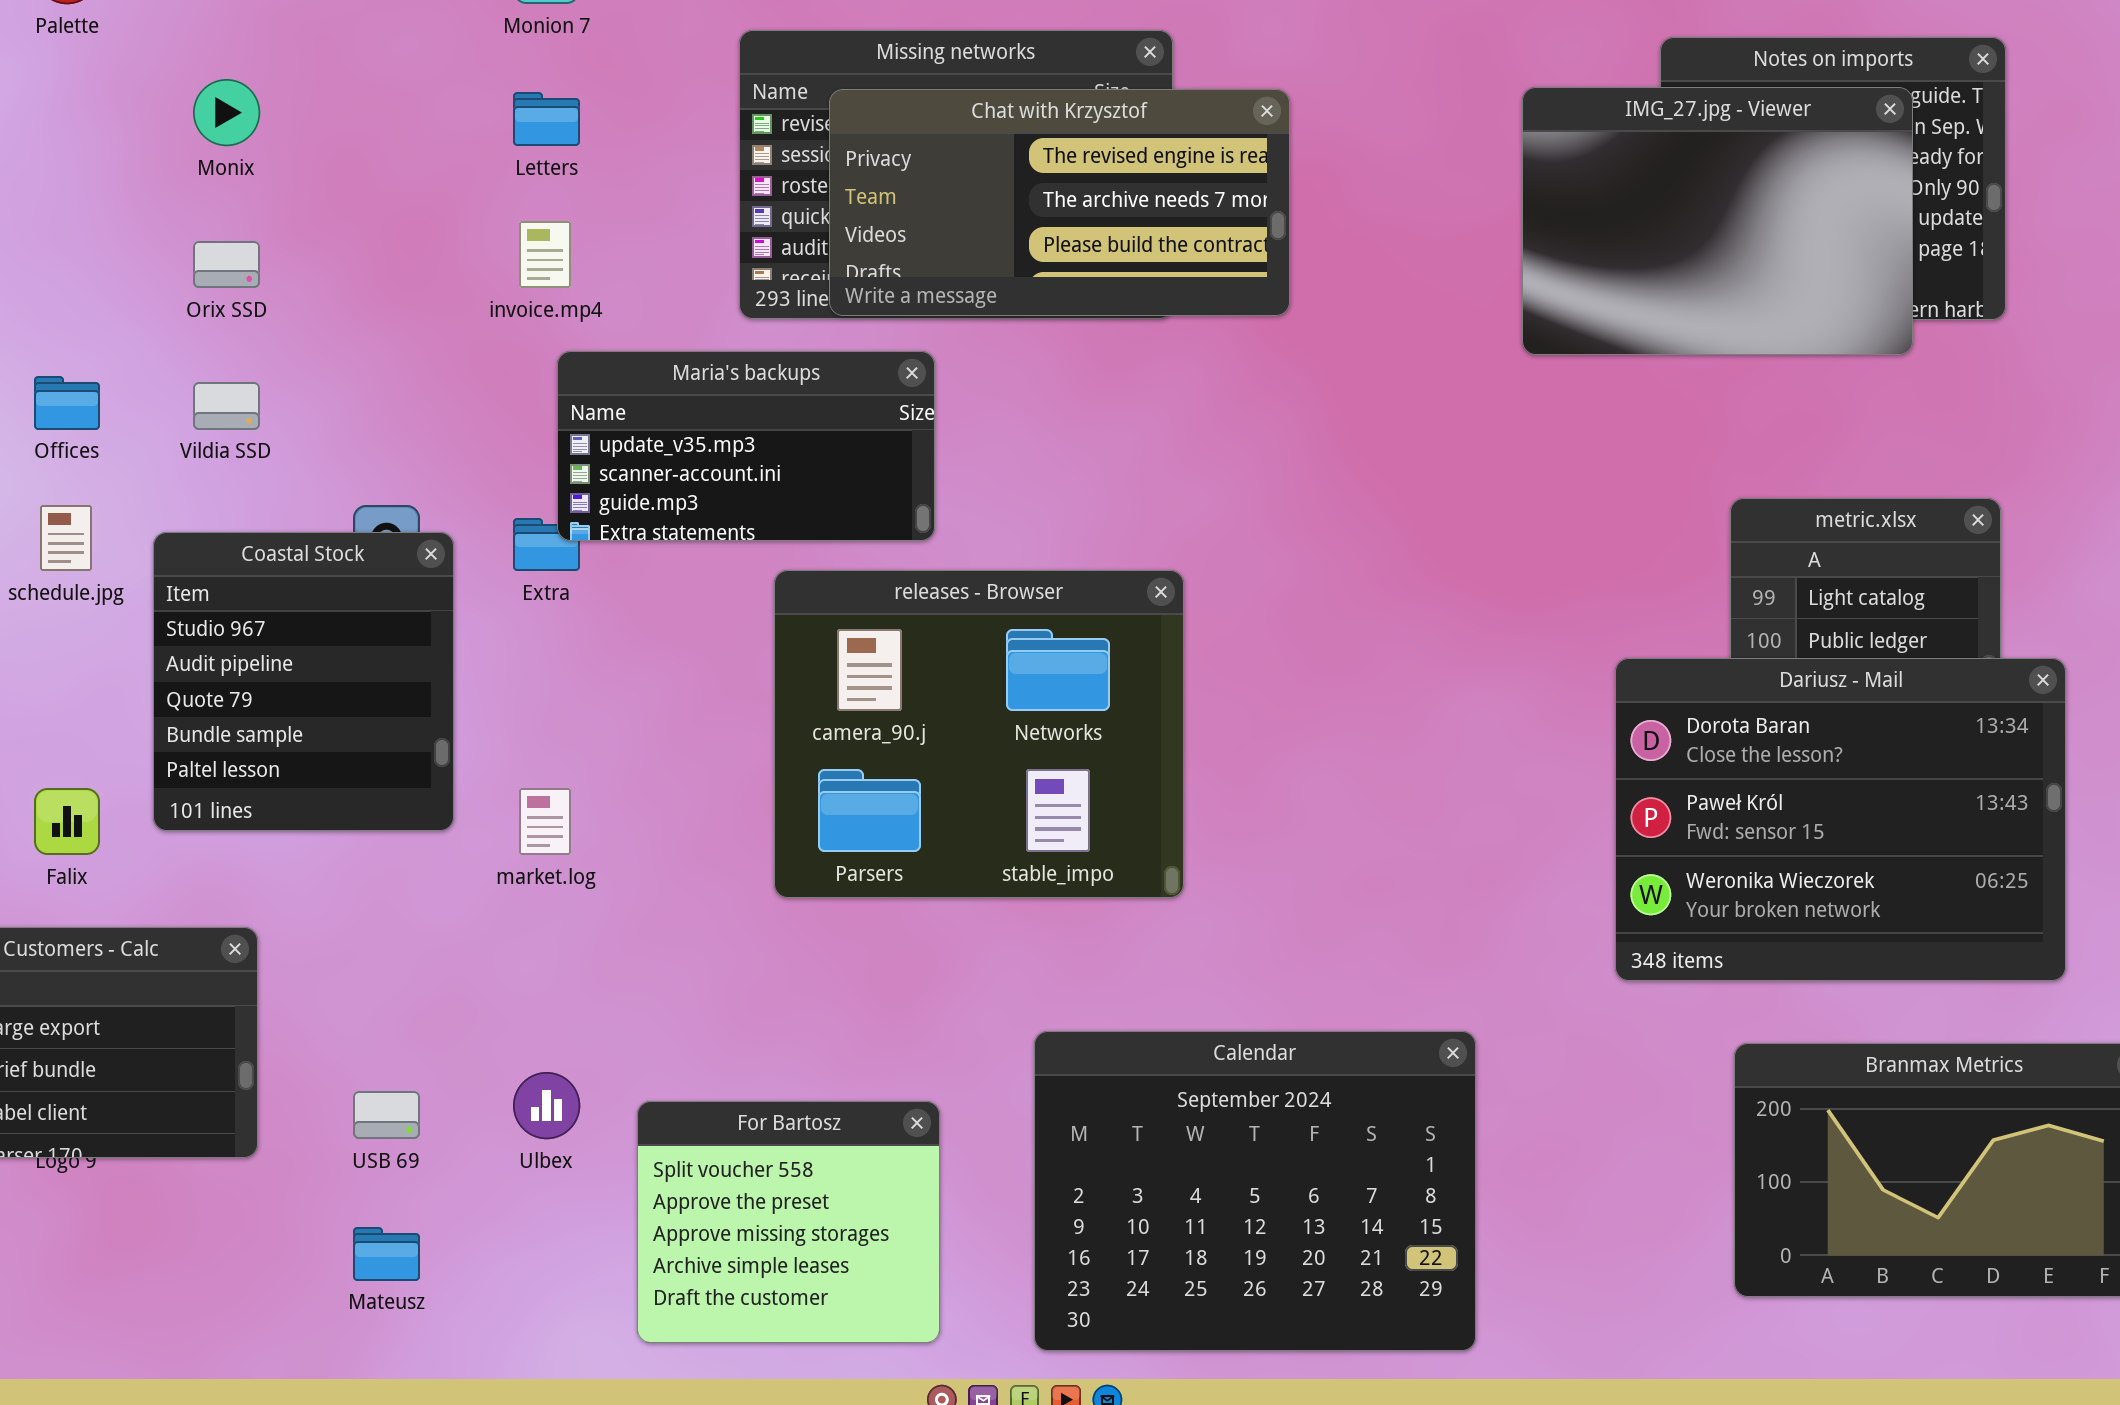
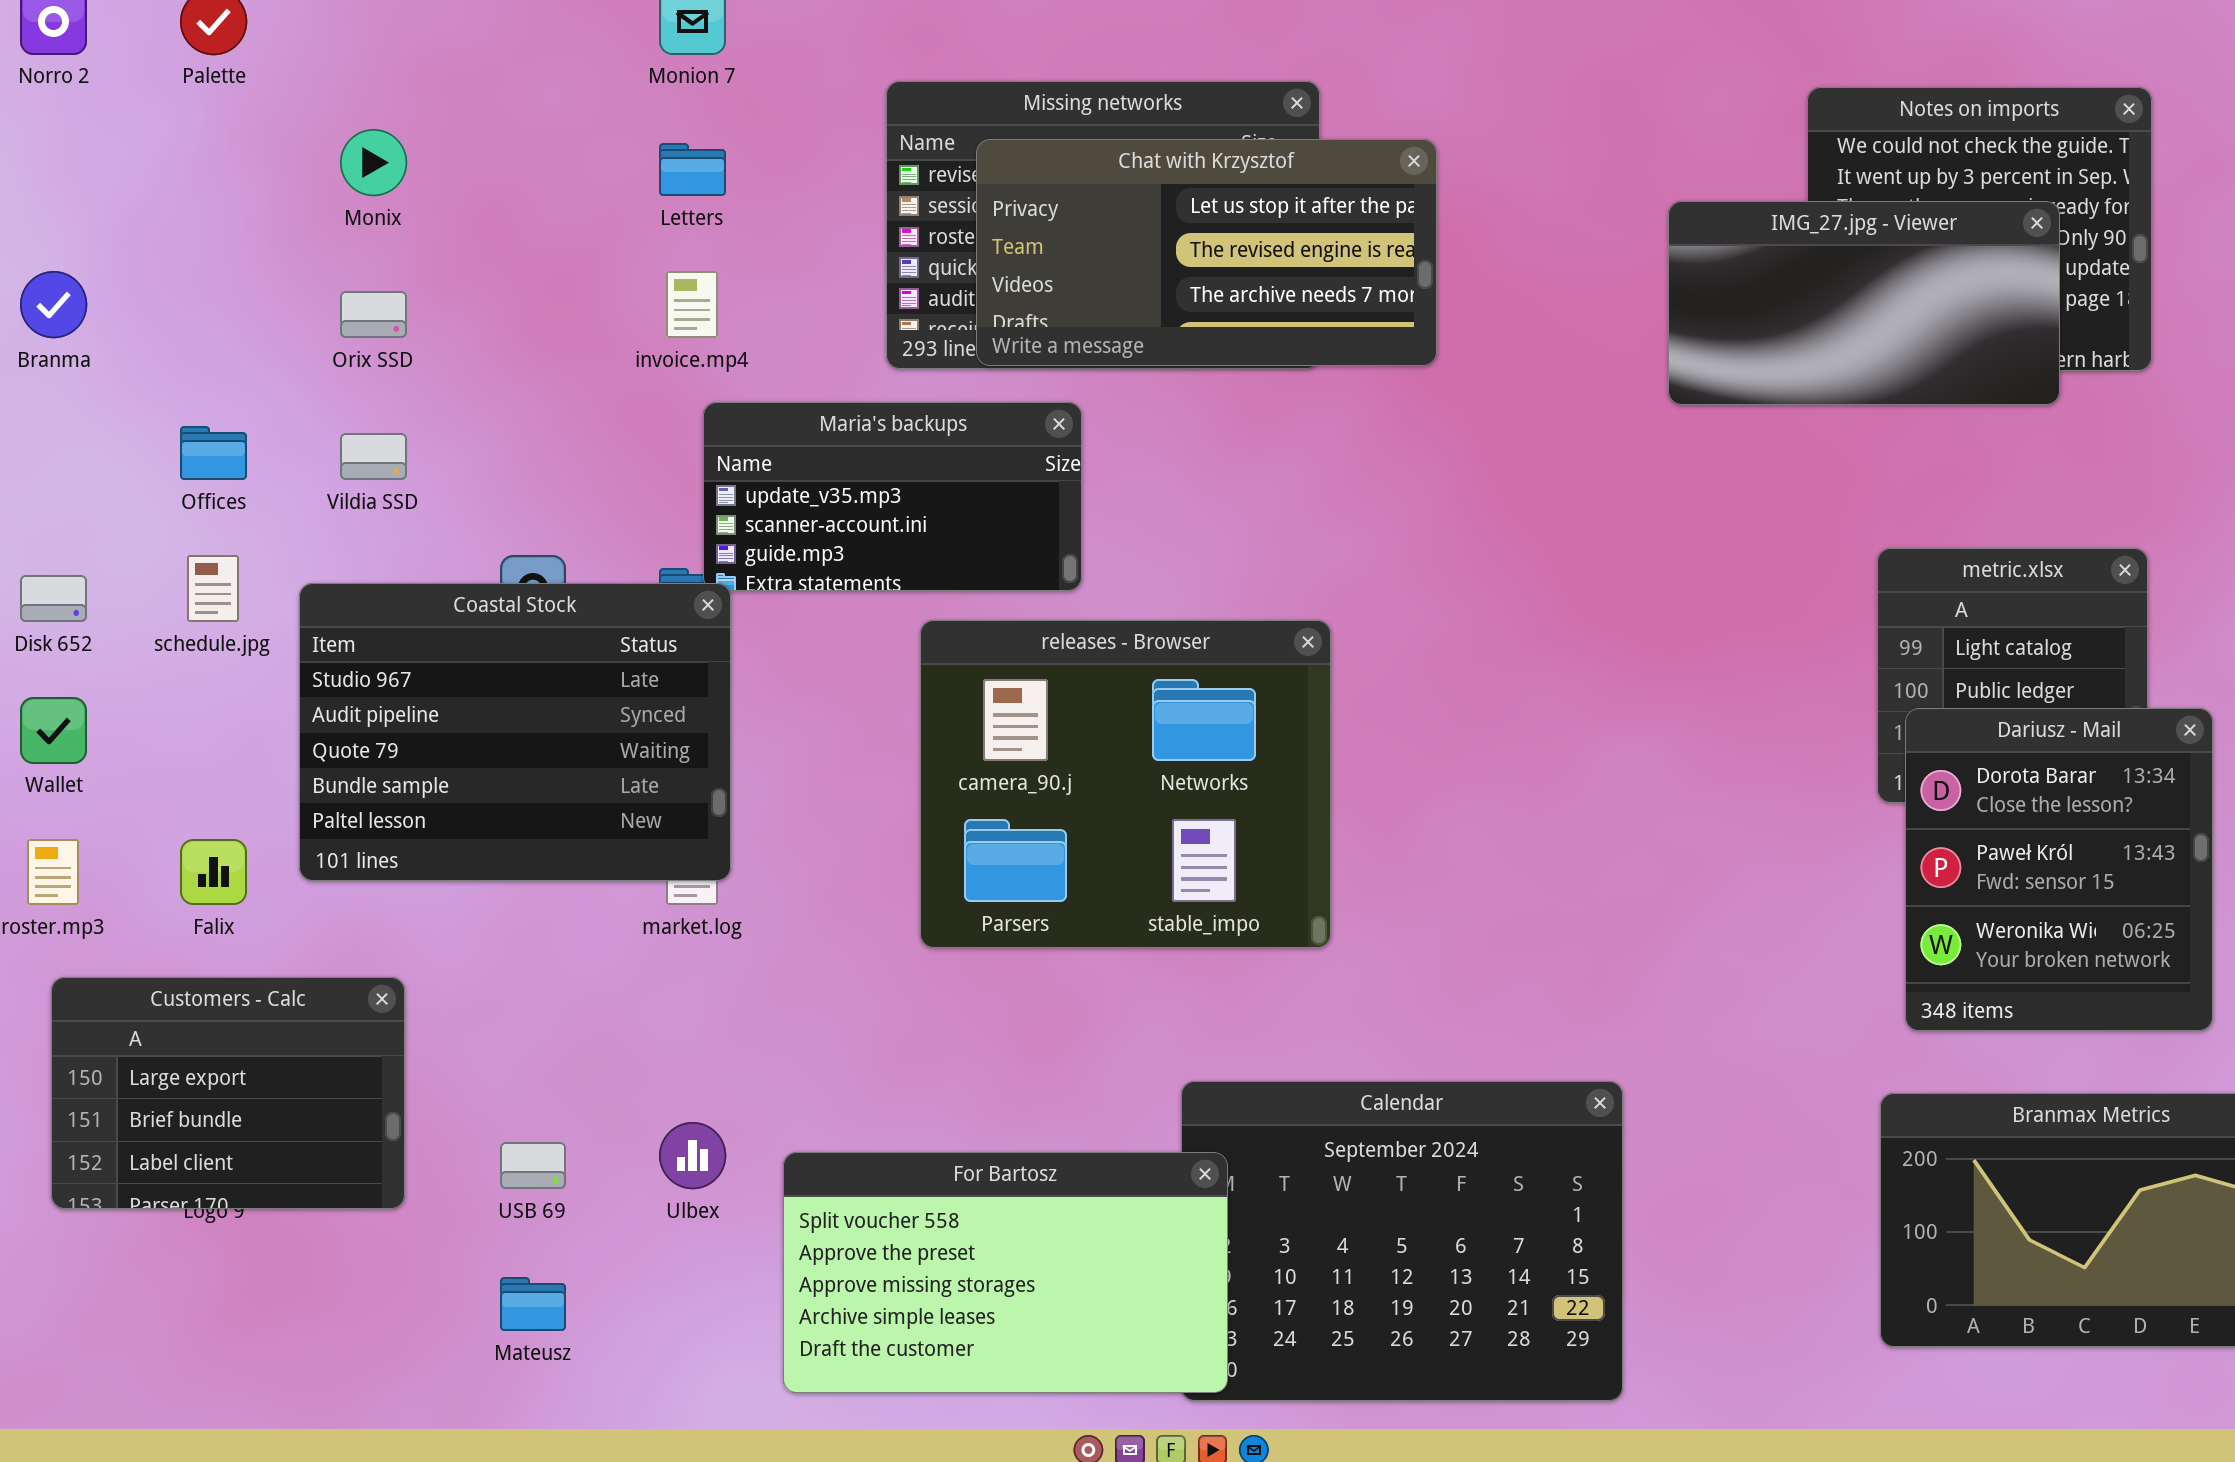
IMG_27.jpg - Viewer: [1522,87,1913,355] -> [1668,201,2060,405], resized
Chat with Krzysztof: [829,89,1290,316] -> [976,139,1437,366], scrolled up 1 row
Coastal Stock: [153,532,454,831] -> [299,583,731,881], resized
Dariusz - Mail: [1615,658,2066,981] -> [1905,708,2213,1031], resized
For Bartosz: [637,1101,940,1343] -> [783,1152,1228,1393], resized

